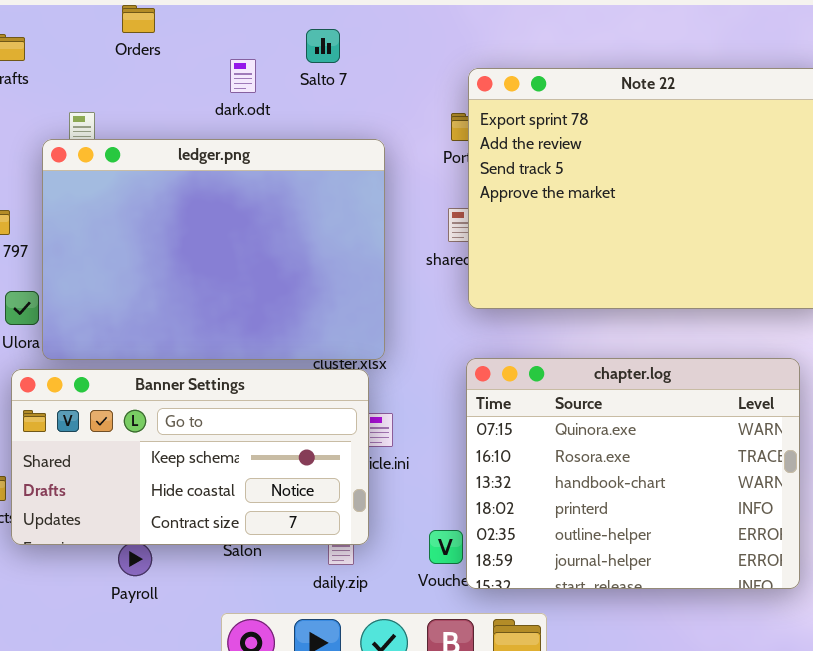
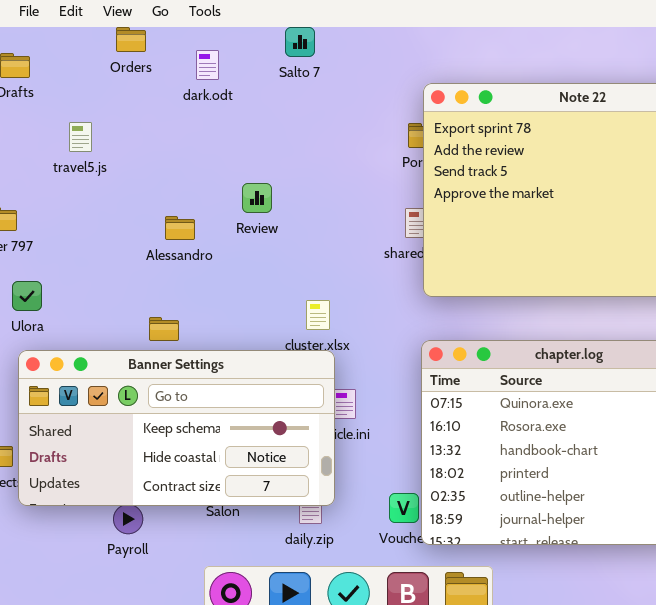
Salto 7: [306,29,340,63] -> [285,27,315,57], moved
dark.odt: [230,59,256,93] -> [196,50,219,80], moved
ledger.png: [42,139,385,360] -> none, closed

